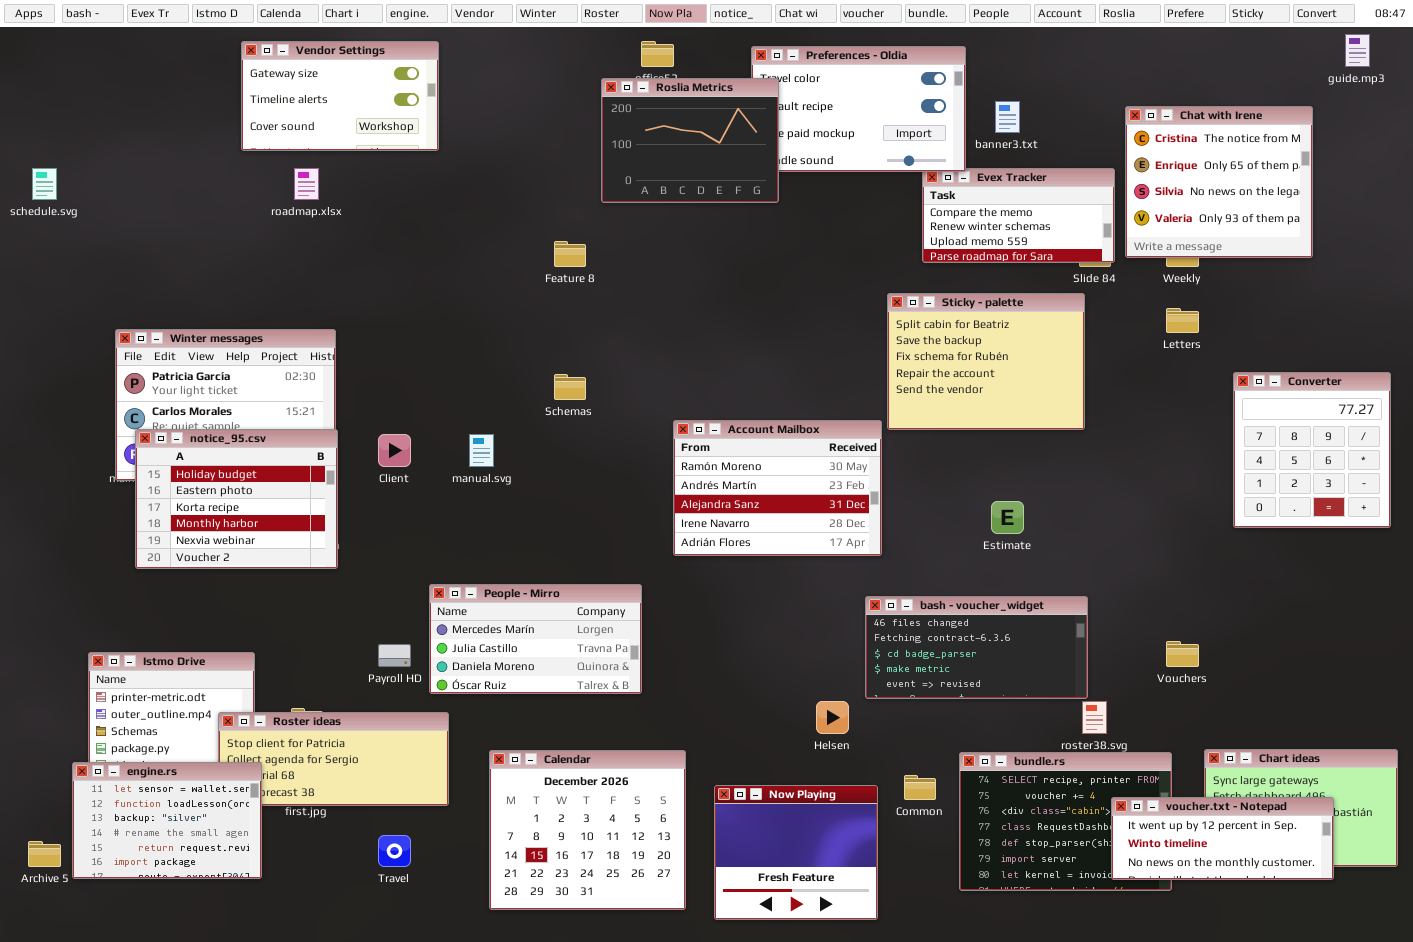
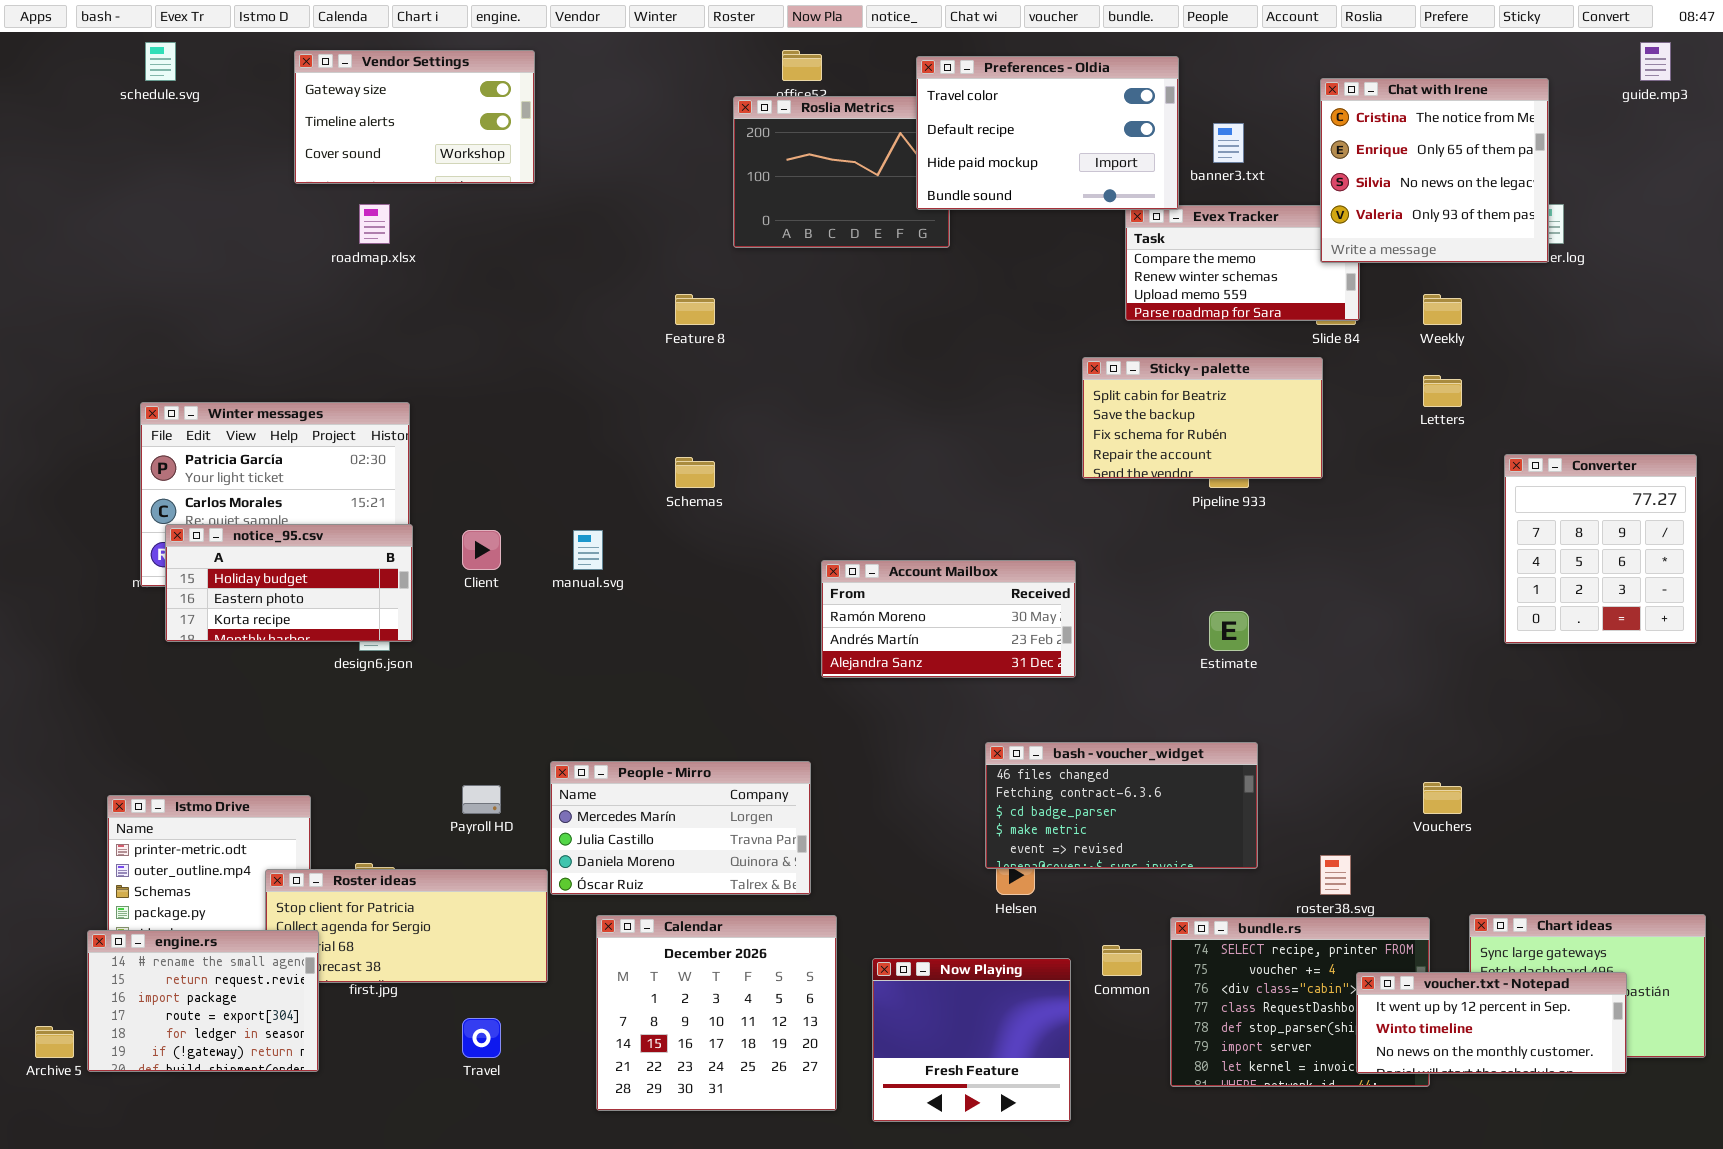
Preferences - Oldia: [751,46,966,172] -> [916,56,1179,210], raised
Chat with Irene: [1125,106,1313,258] -> [1320,78,1549,263], moved
schedule.svg: [32,168,57,200] -> [145,42,176,81], moved
Sticky - palette: [887,293,1085,430] -> [1082,357,1323,479], resized
Account Mailbox: [673,420,882,556] -> [821,560,1076,678], resized
notice_95.csv: [135,429,338,569] -> [165,524,413,642], resized
People - Mirro: [429,584,642,694] -> [550,761,811,895], moved
bash - voucher_widget: [865,596,1088,699] -> [985,742,1258,869], moved
engine.rs: [72,762,262,879] -> [87,930,319,1072], scrolled down 3 rows

